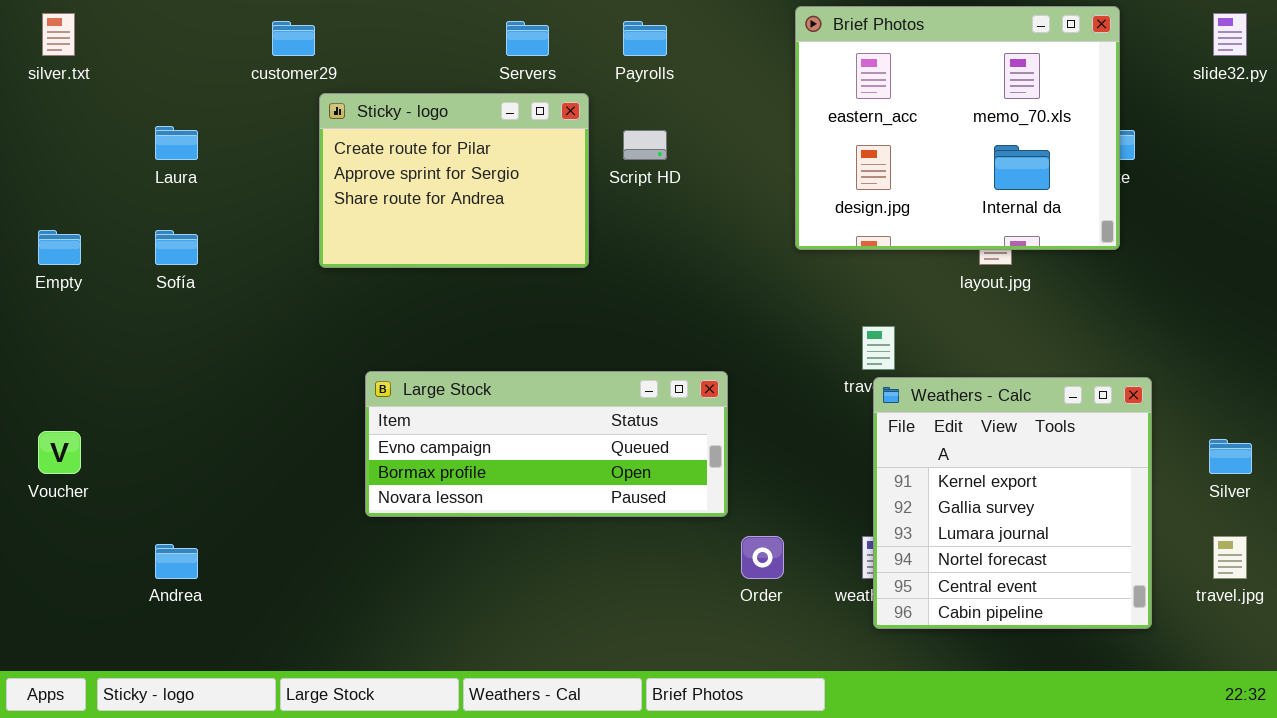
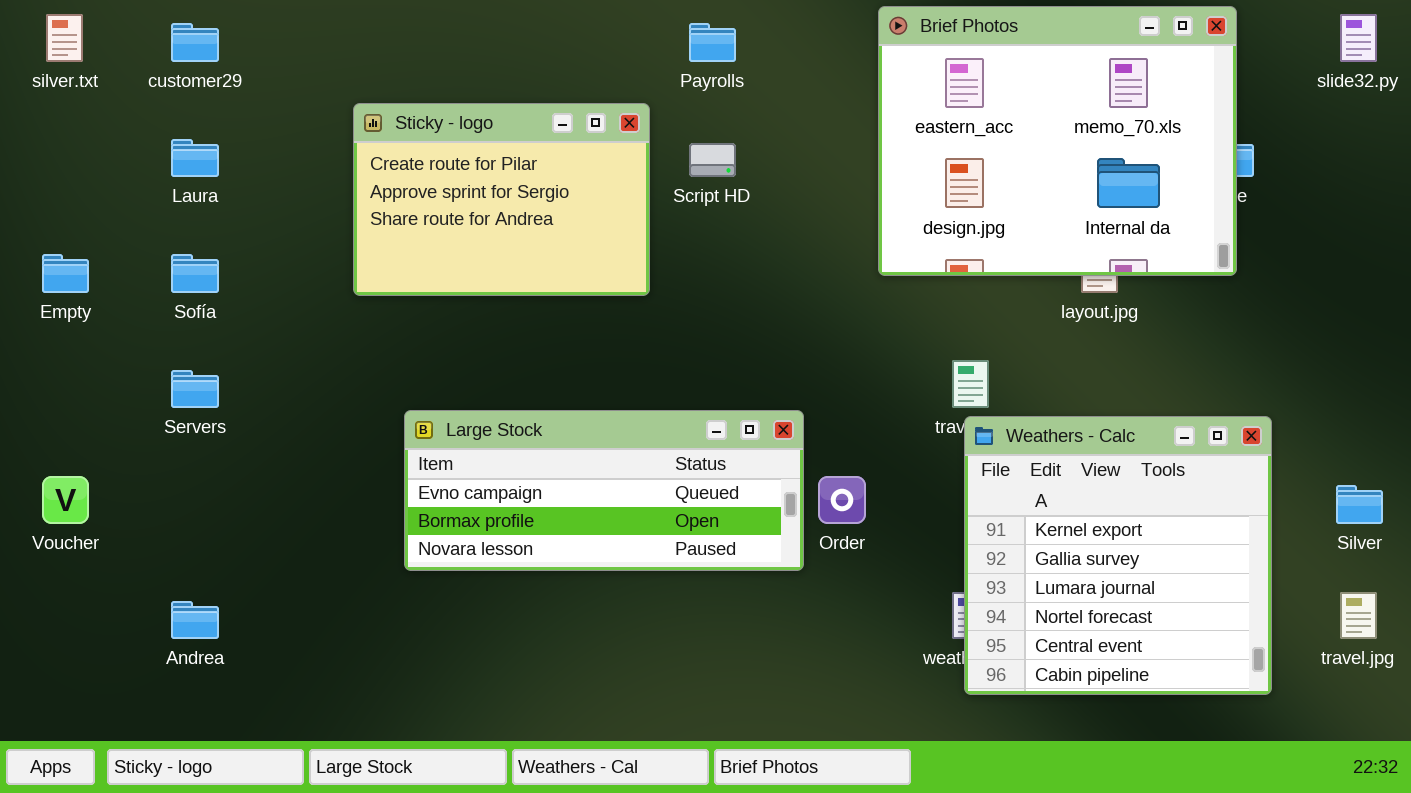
customer29: [272,21,315,56] -> [171,23,219,62], moved
Servers: [506,21,549,56] -> [171,370,219,408], moved
Order: [741,536,784,579] -> [818,476,866,524], moved

